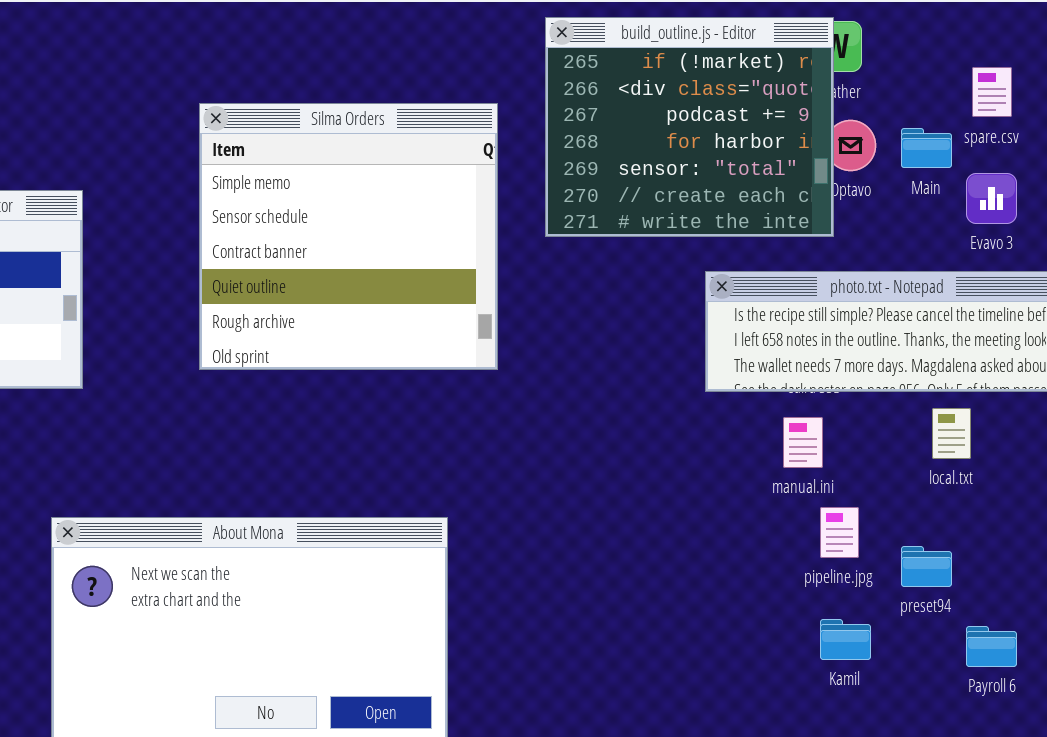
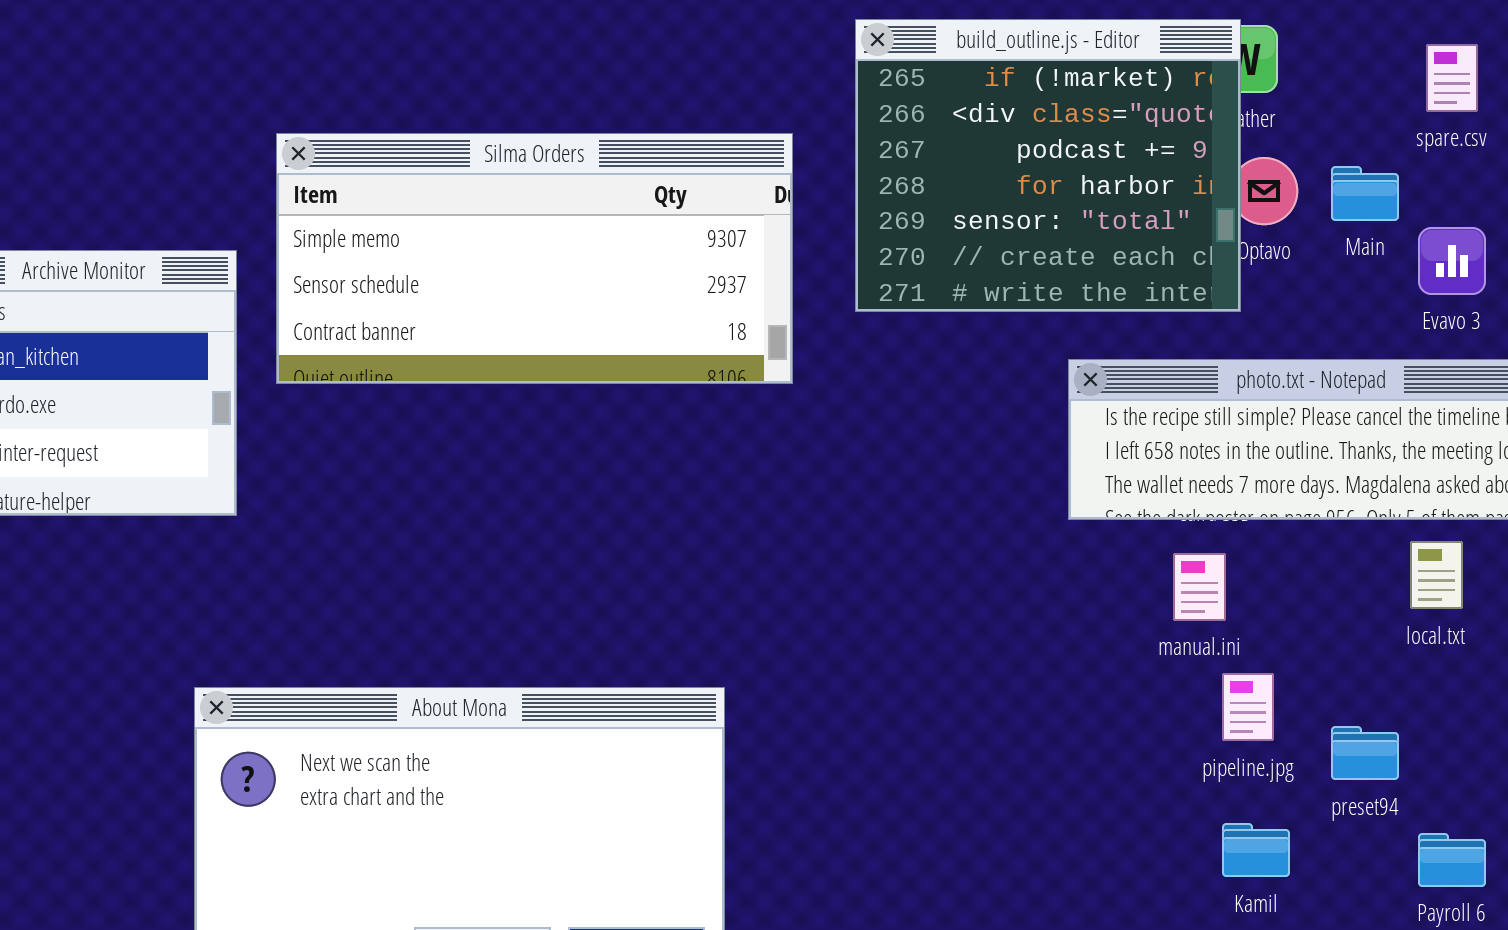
spare.csv: [972,67,1012,117] -> [1426,44,1478,112], moved
Silma Orders: [199,103,498,370] -> [276,133,793,384], resized
local.txt: [932,408,971,459] -> [1410,541,1463,609], moved

